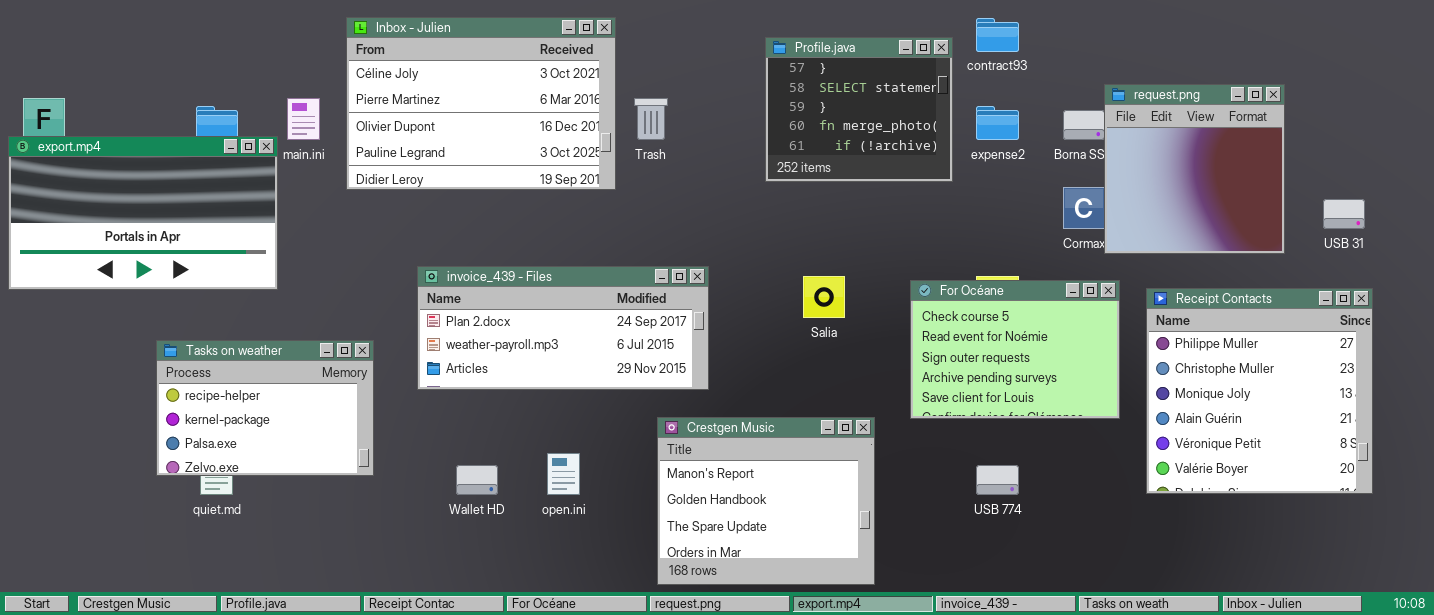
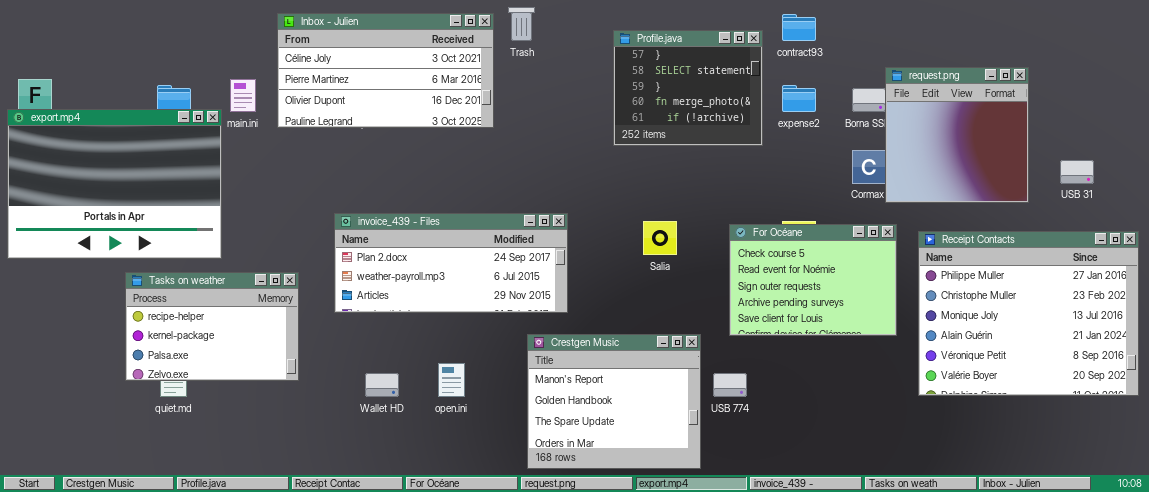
Inbox - Julien: [346,17,616,190] -> [277,13,494,128], resized
Trash: [634,98,668,140] -> [508,7,535,41], moved
export.mp4: [8,136,278,290] -> [7,109,222,259], resized
Receipt Contacts: [1146,288,1373,494] -> [918,231,1139,396], resized
USB 774: [976,465,1019,495] -> [713,373,747,397], moved

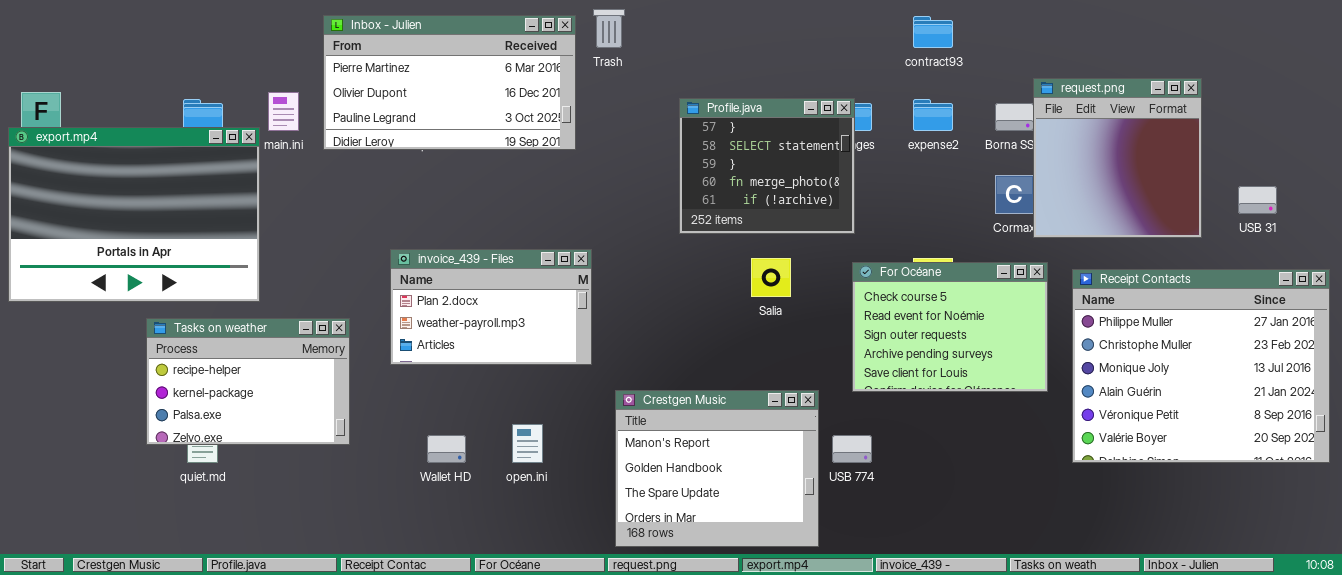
Inbox - Julien: [277,13,494,128] -> [323,15,576,150], scrolled down 1 row
Profile.java: [613,30,763,146] -> [679,98,855,234], moved
invoice_439 - Files: [334,213,568,313] -> [390,249,592,365], resized

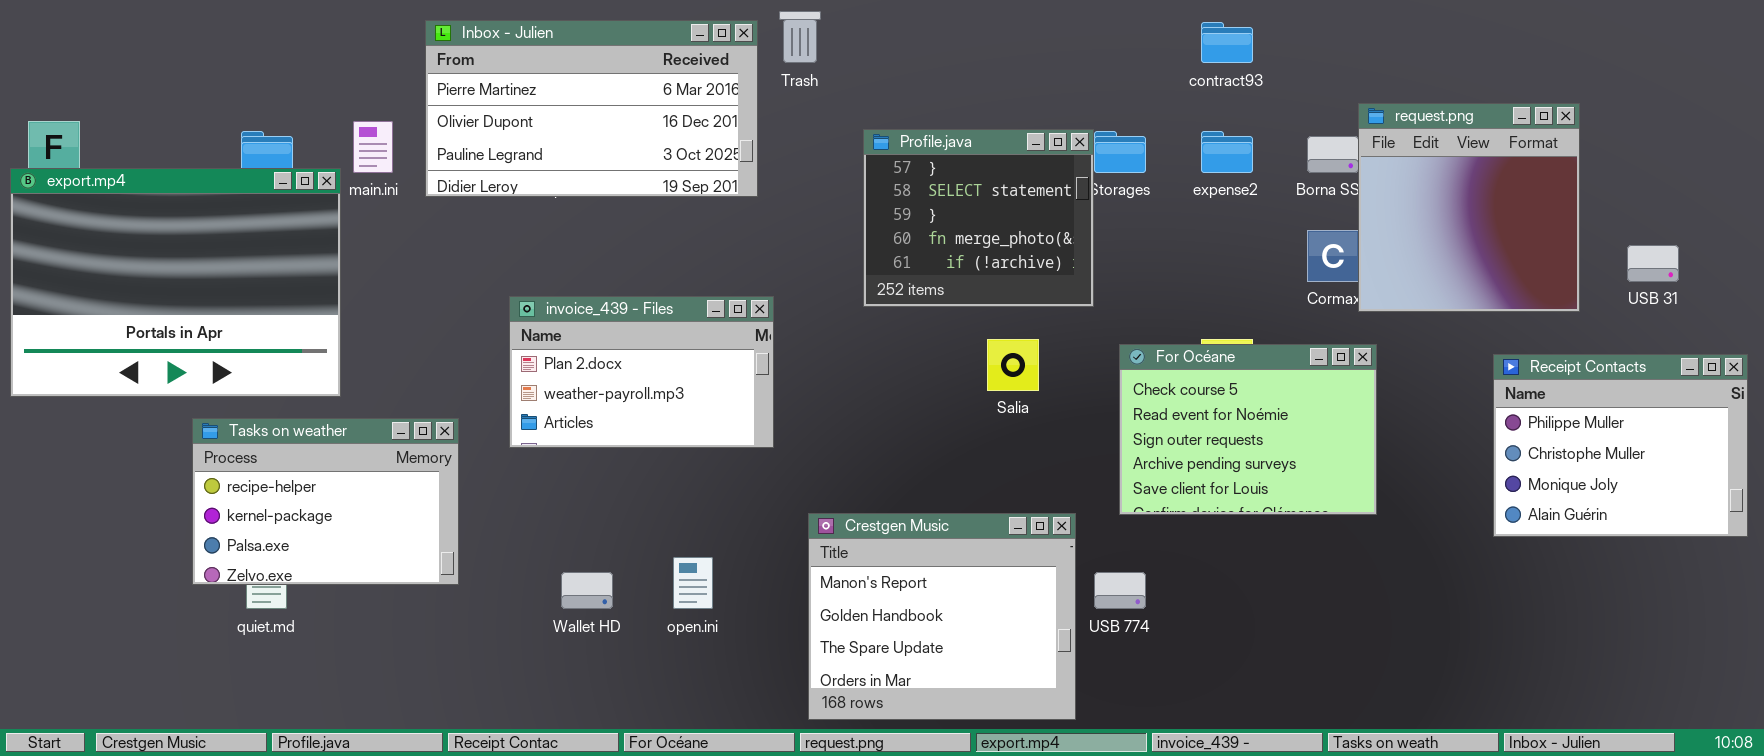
Profile.java: [679,98,855,234] -> [863,129,1094,307], moved
invoice_439 - Files: [390,249,592,365] -> [509,296,774,448], moved
Receipt Contacts: [1072,269,1330,463] -> [1493,354,1748,537], resized

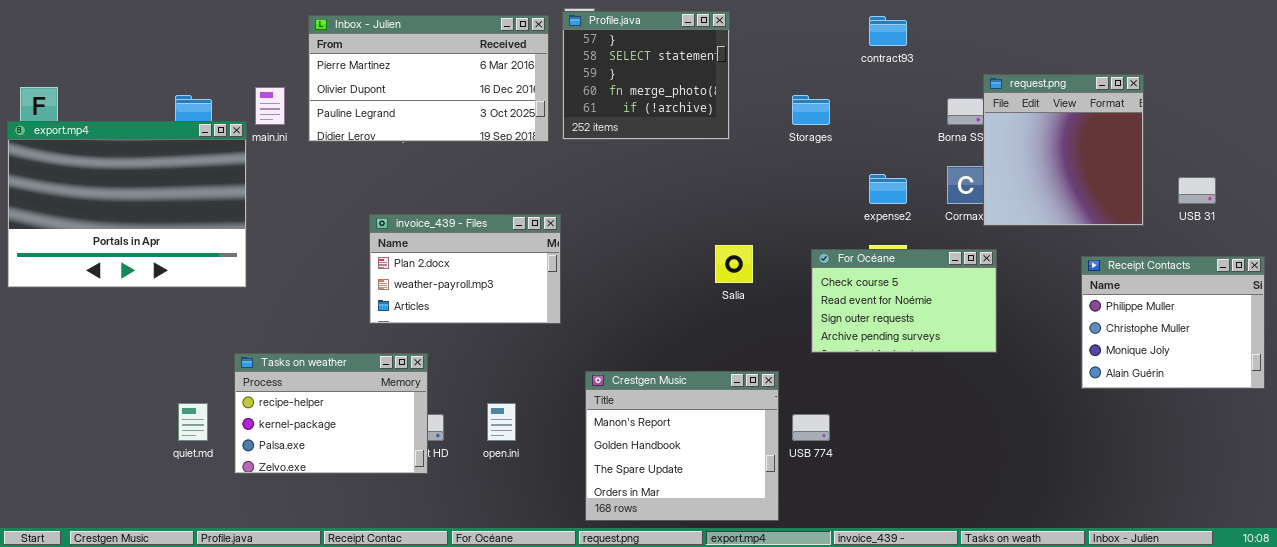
Profile.java: [863,129,1094,307] -> [562,11,730,140], moved
expense2: [1201,131,1253,173] -> [869,174,907,204], moved
For Océane: [1119,344,1377,515] -> [811,249,997,353], resized
Tasks on weather: [192,418,459,585] -> [234,353,428,474], moved

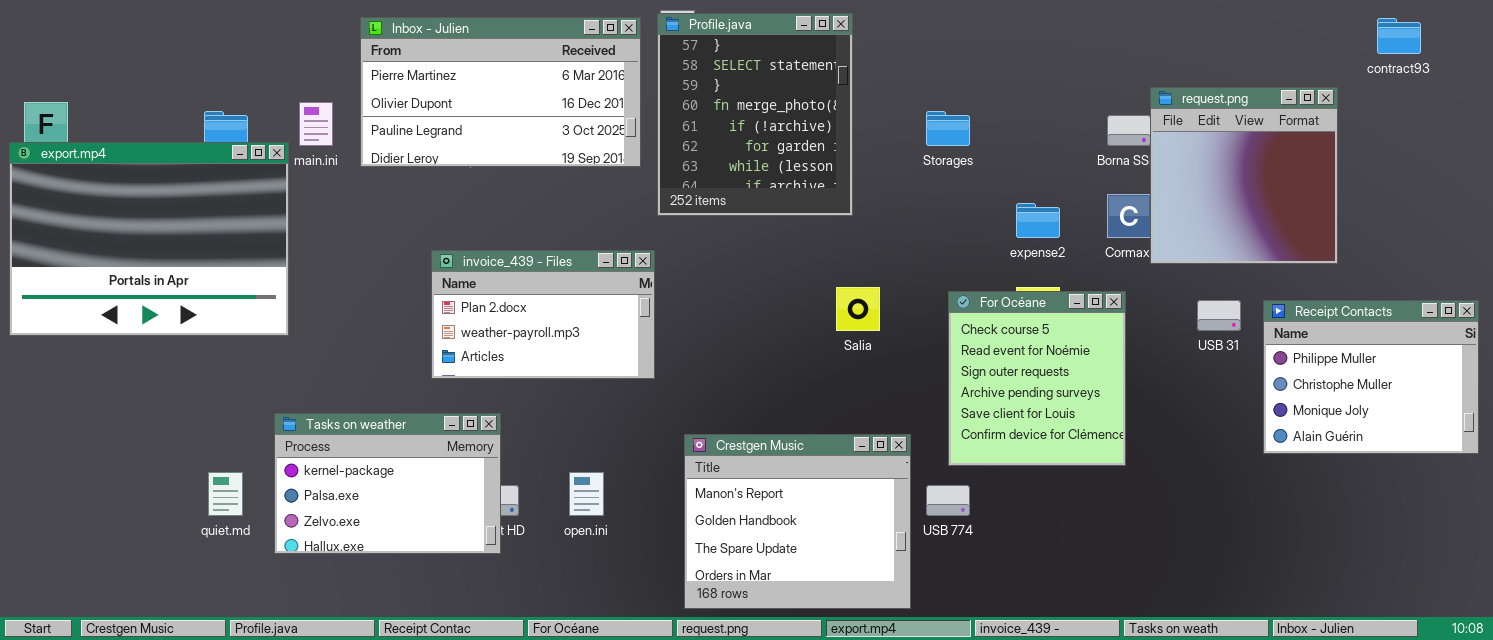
Profile.java: [562,11,730,140] -> [657,13,853,216], resized
contract93: [869,16,907,46] -> [1377,18,1421,54], moved
USB 31: [1178,177,1216,204] -> [1197,300,1241,331], moved
For Océane: [811,249,997,353] -> [948,291,1126,466], resized
Tasks on weather: [234,353,428,474] -> [274,413,501,554], scrolled down 1 row

